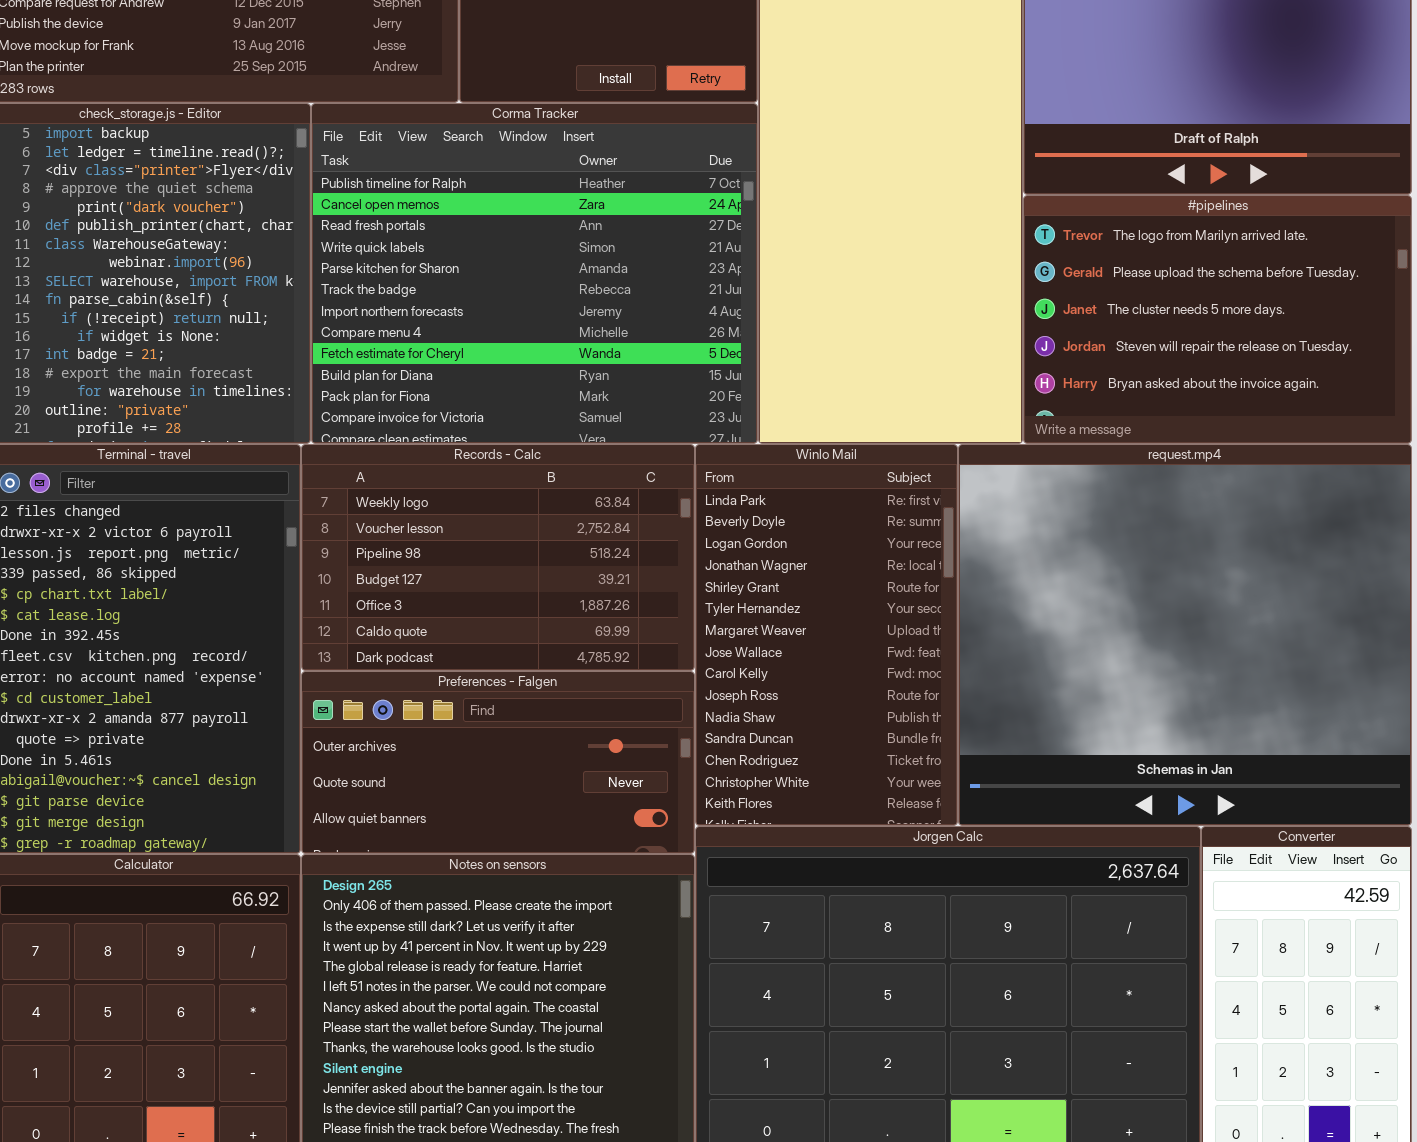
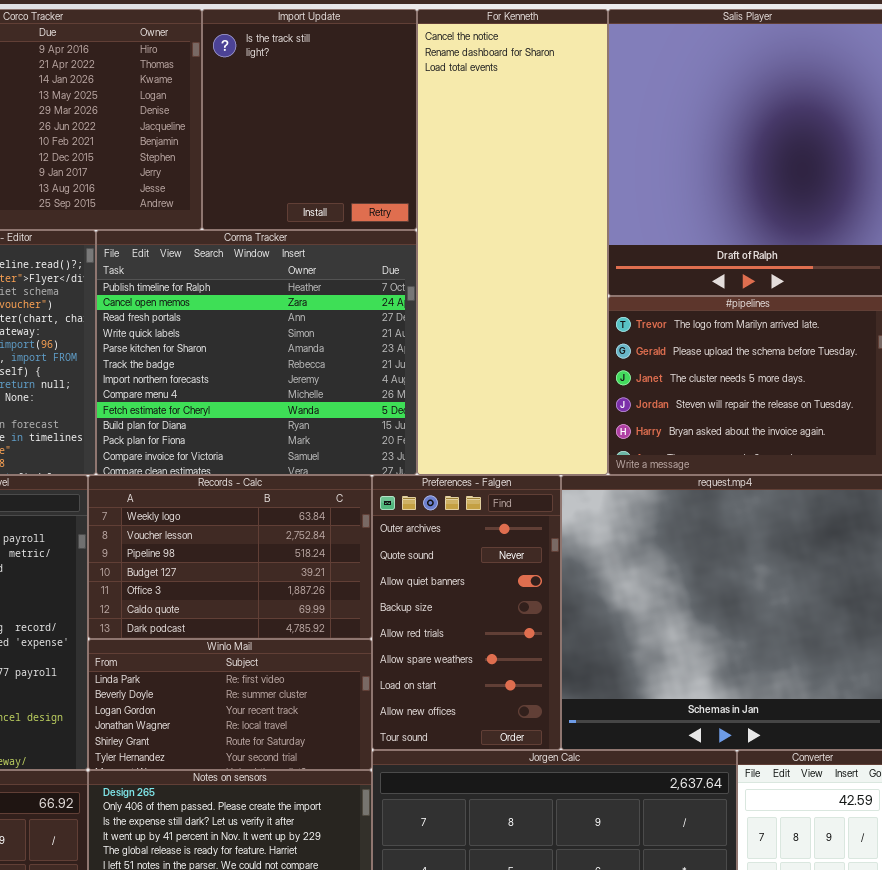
Winlo Mail: [695,444,958,826] -> [88,639,372,770], moved, resized
Preferences - Falgen: [301,671,695,854] -> [372,475,561,750], moved, resized

